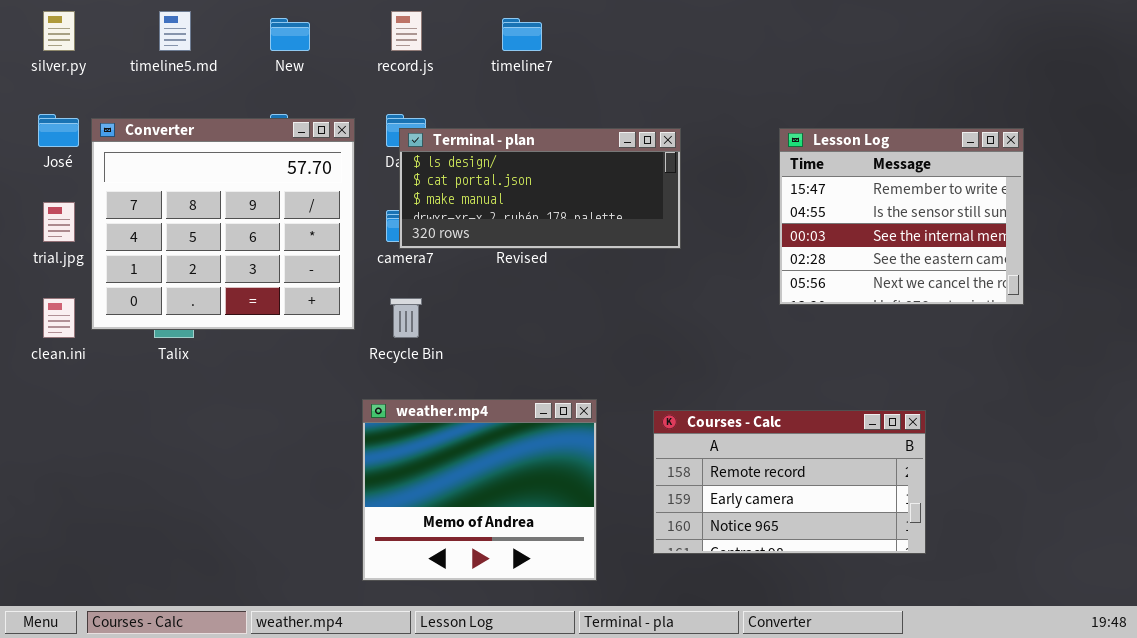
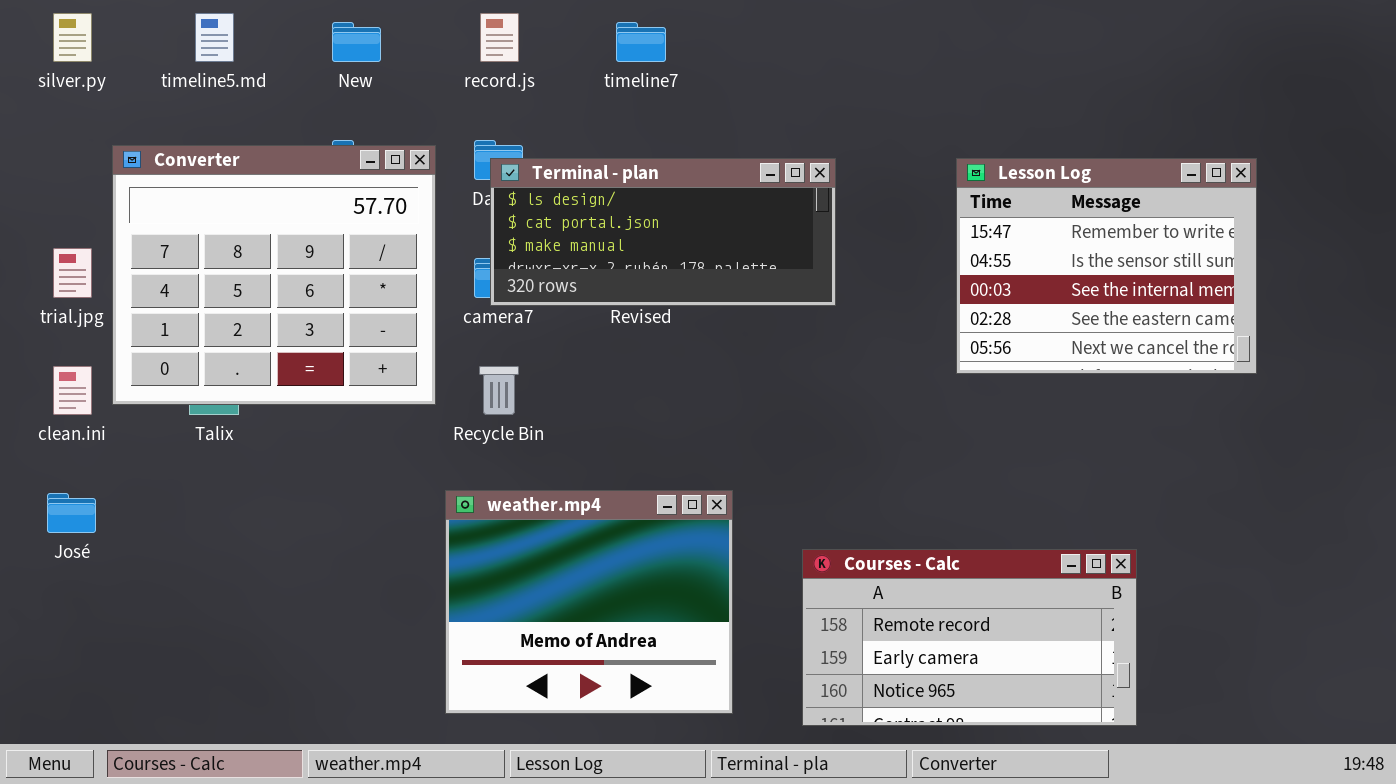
José: [38,114,79,147] -> [47,493,96,533], moved
Courses - Calc: [653,410,926,554] -> [802,549,1137,726], moved

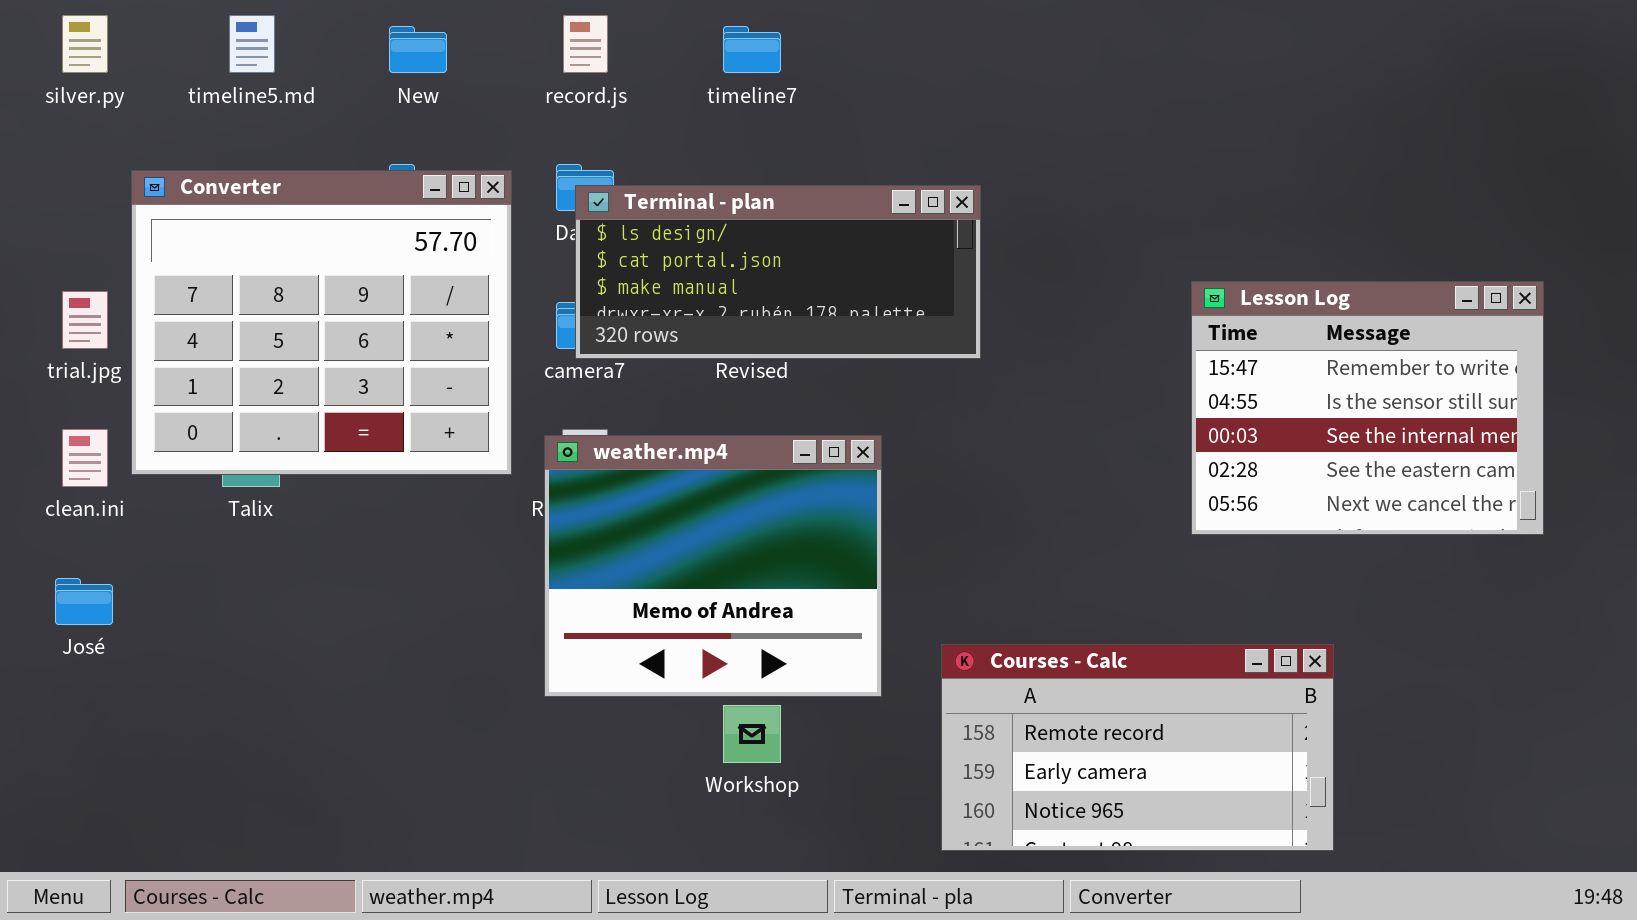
Lesson Log: [956,158,1257,374] -> [1191,281,1544,535], moved
weather.mp4: [445,490,733,714] -> [544,435,882,697], moved

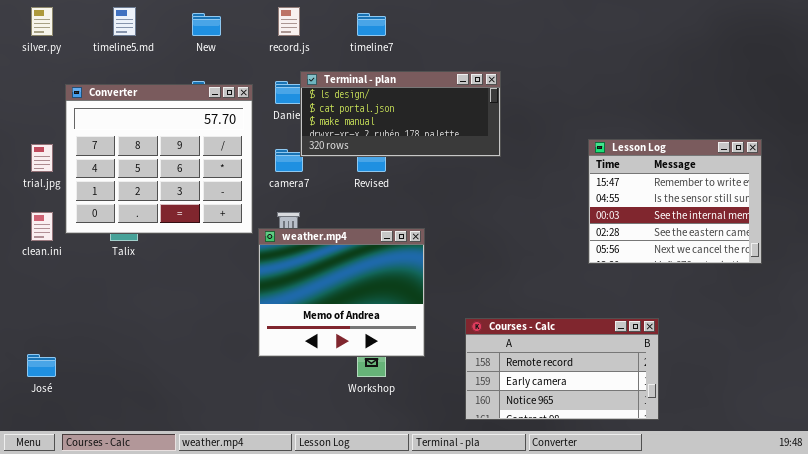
Terminal - plan: [575,185,981,359] -> [300,71,501,157], moved
weather.mp4: [544,435,882,697] -> [258,228,425,357], moved
José: [55,578,113,625] -> [27,354,56,377], moved

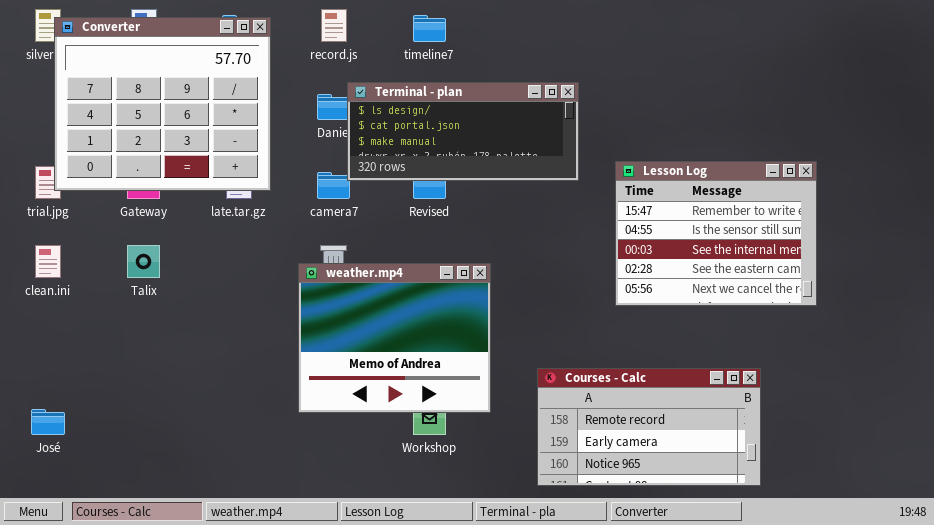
Converter: [65,84,253,234] -> [54,17,271,191], moved
Lesson Log: [588,139,762,264] -> [615,161,817,306], moved

